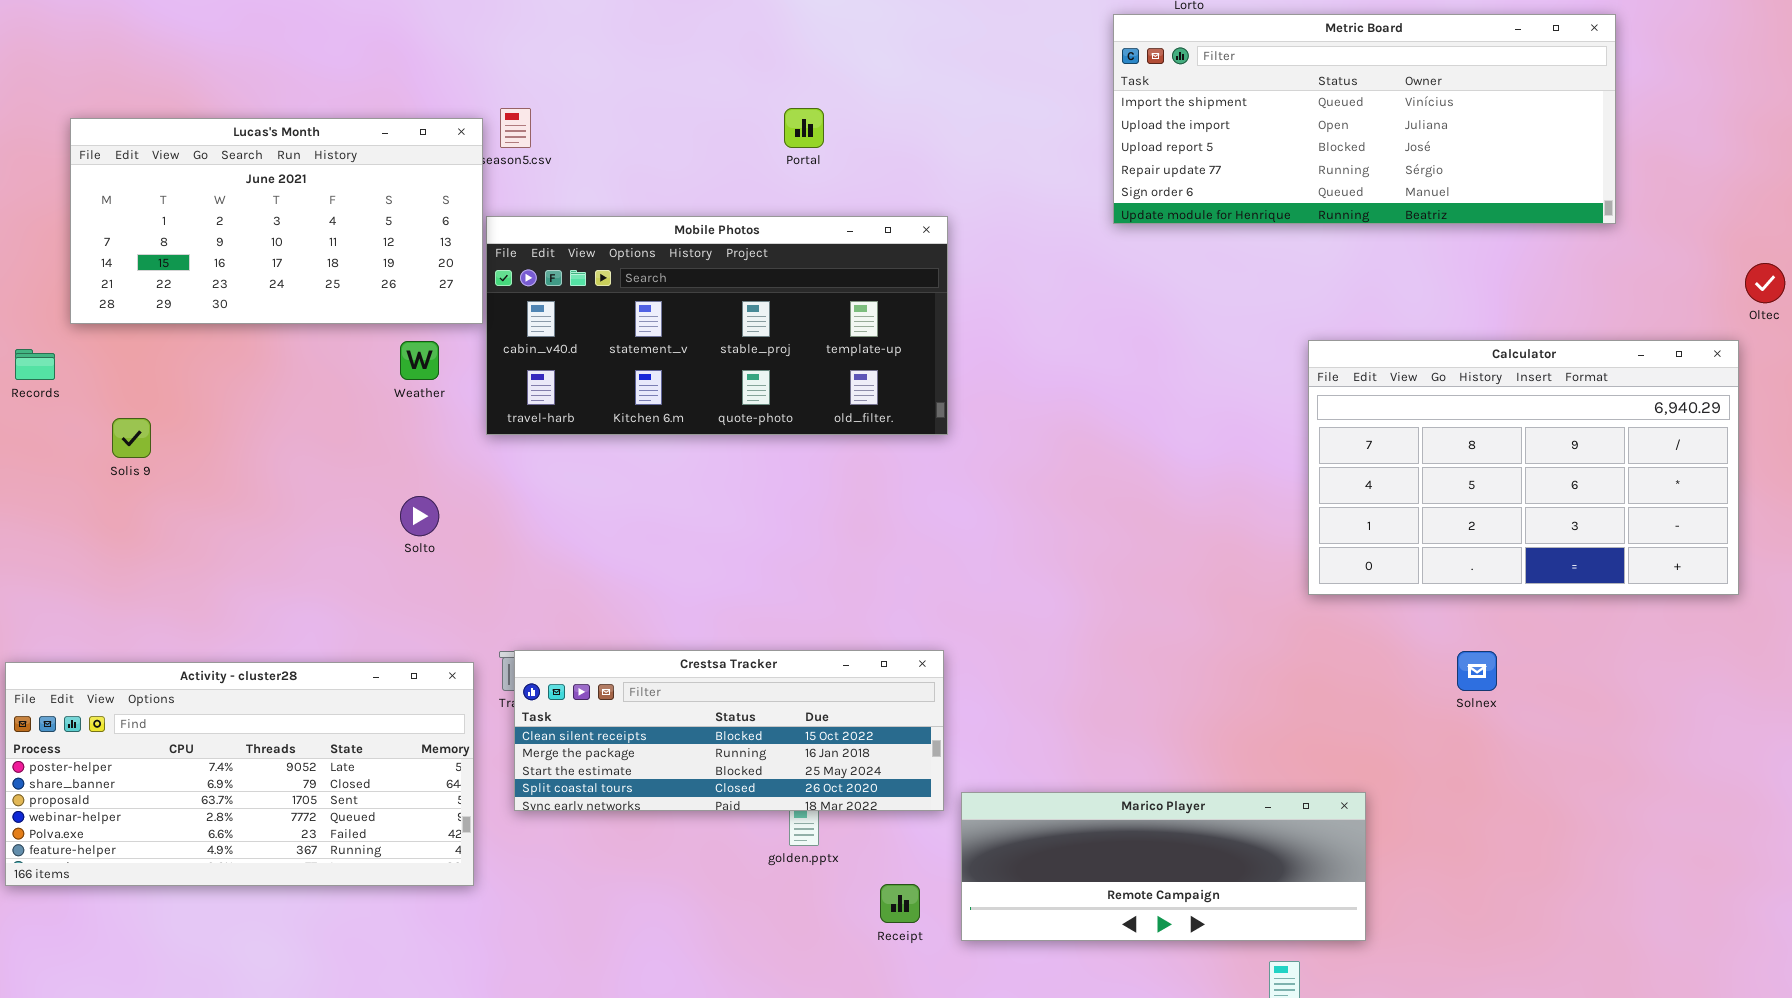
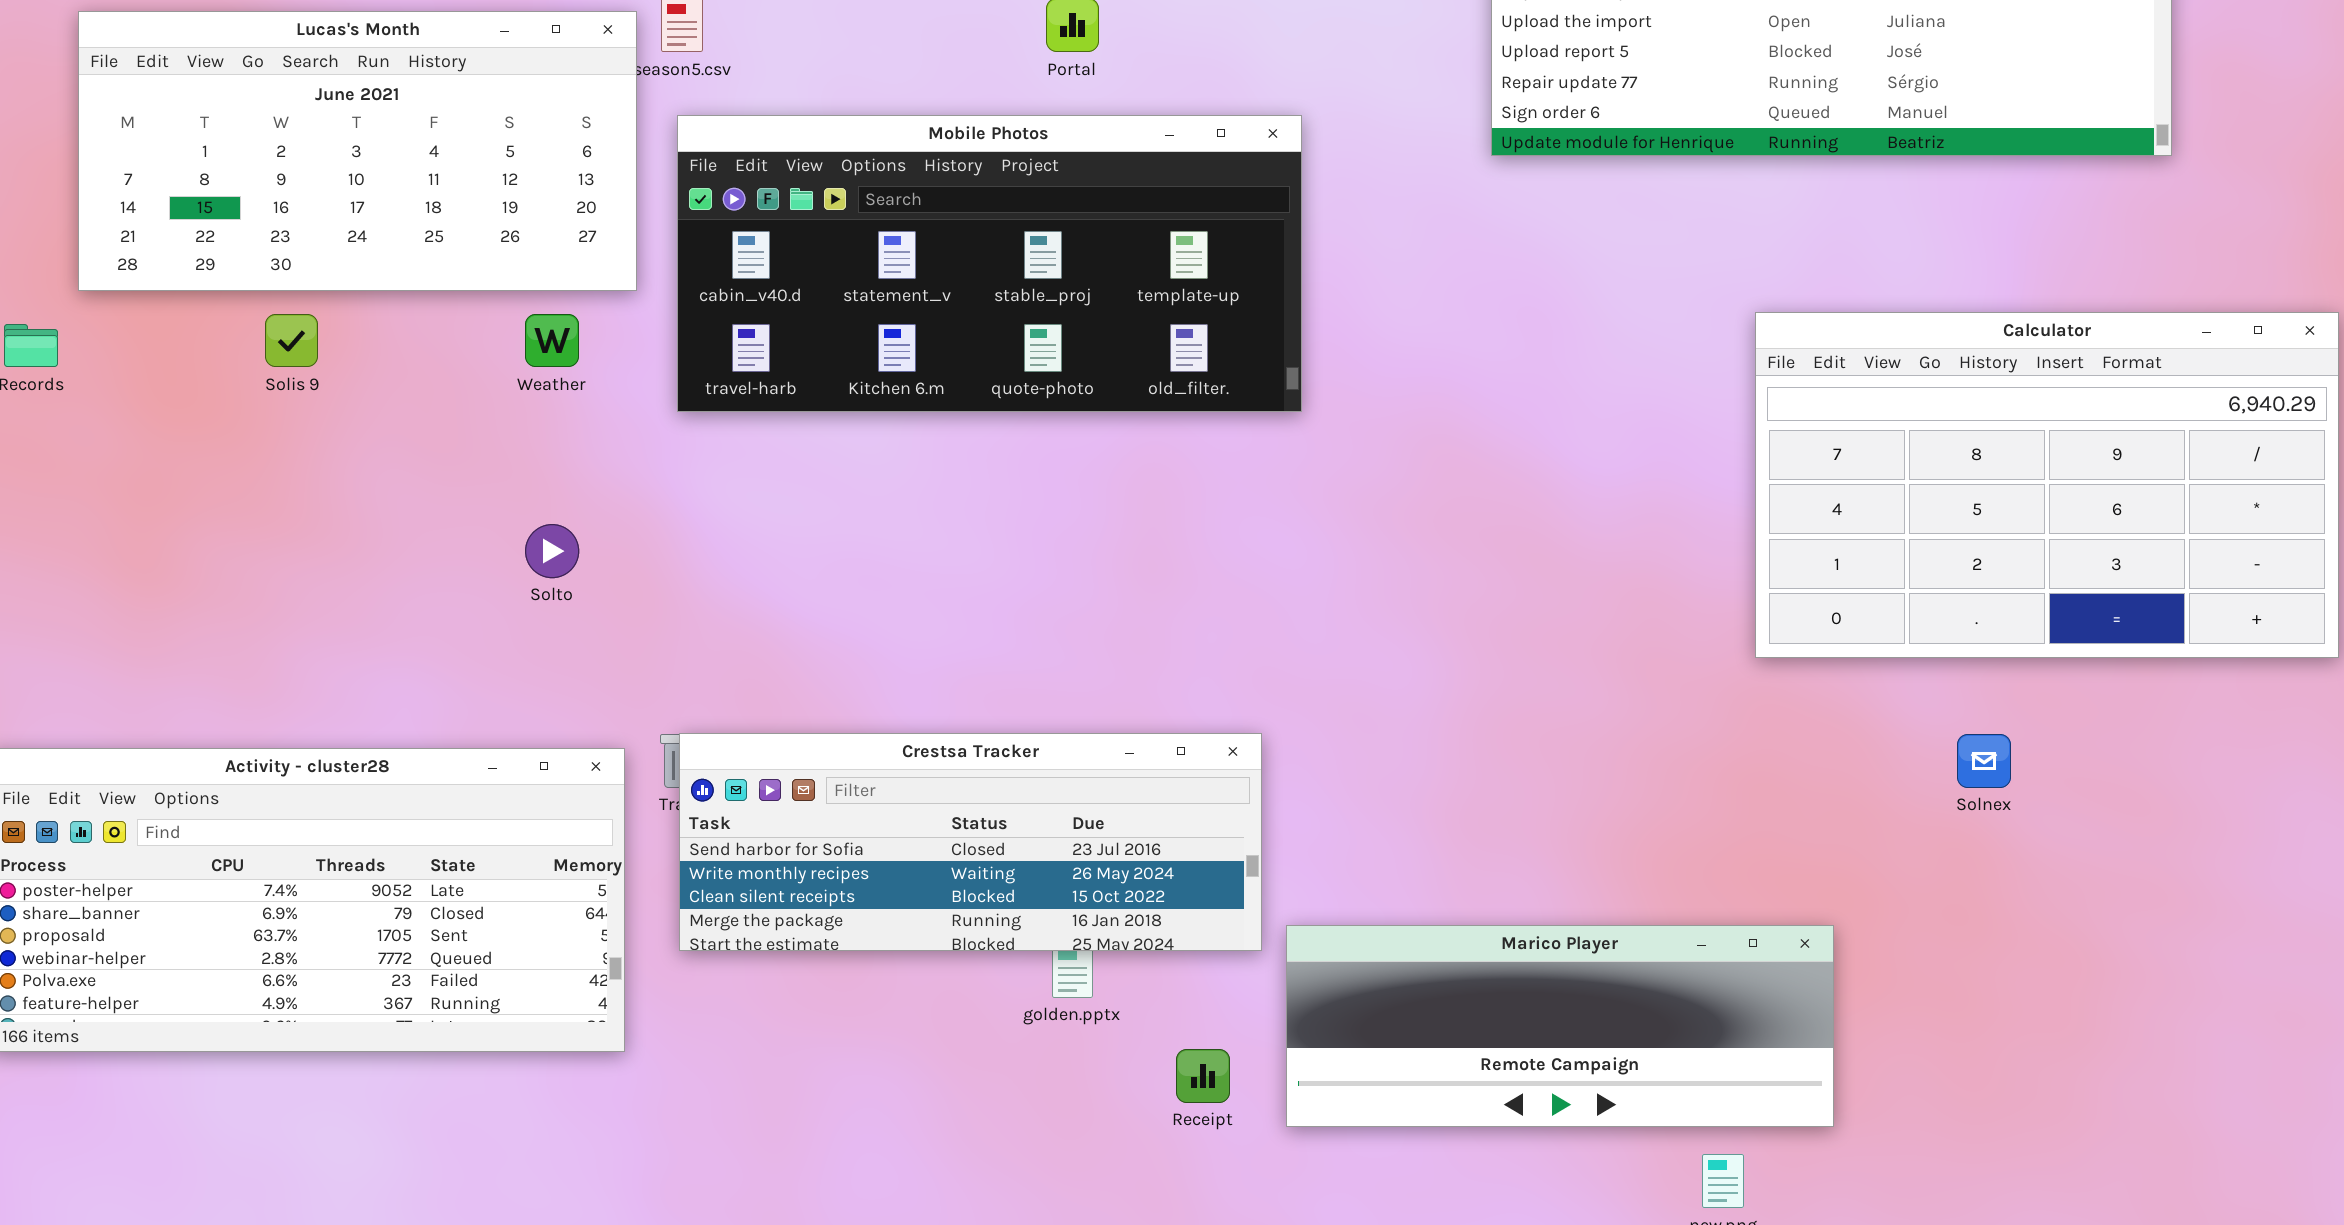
Mobile Photos: [486,216,948,435] -> [677,115,1302,412], moved
Solis 9: [112,418,151,458] -> [265,314,318,367], moved
Crestsa Tracker: [514,650,944,811] -> [679,733,1262,951], scrolled up 2 rows

